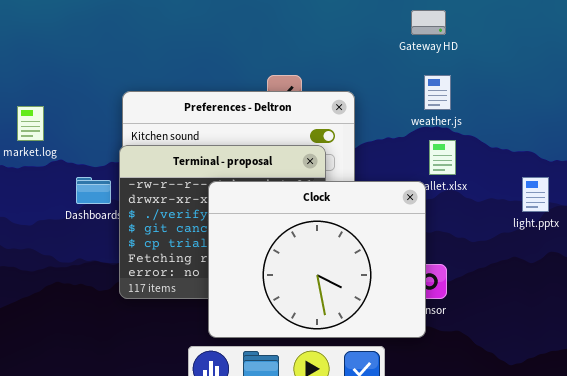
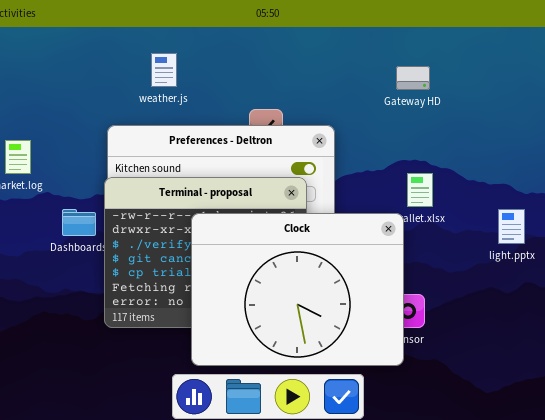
Gateway HD: [411,10,446,35] -> [396,66,430,90], moved
weather.js: [424,75,451,110] -> [151,53,177,87], moved

